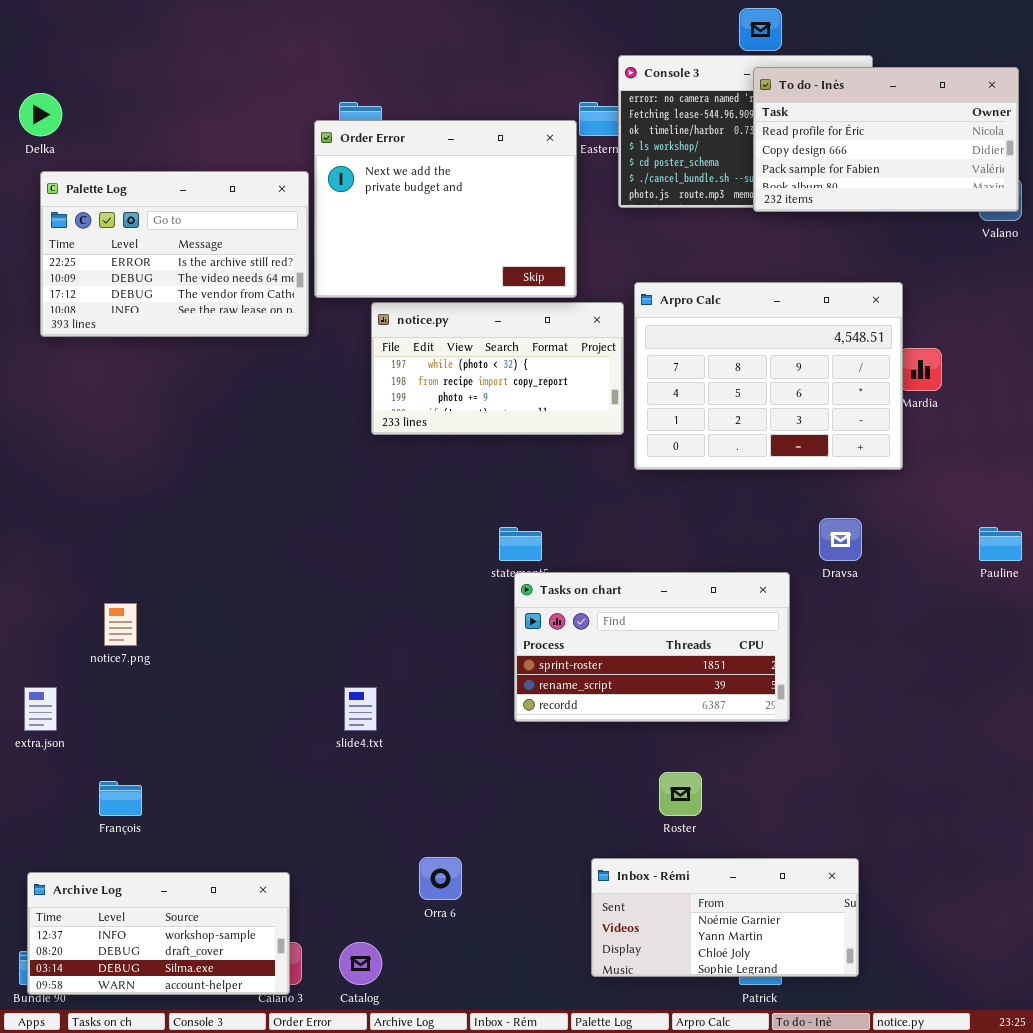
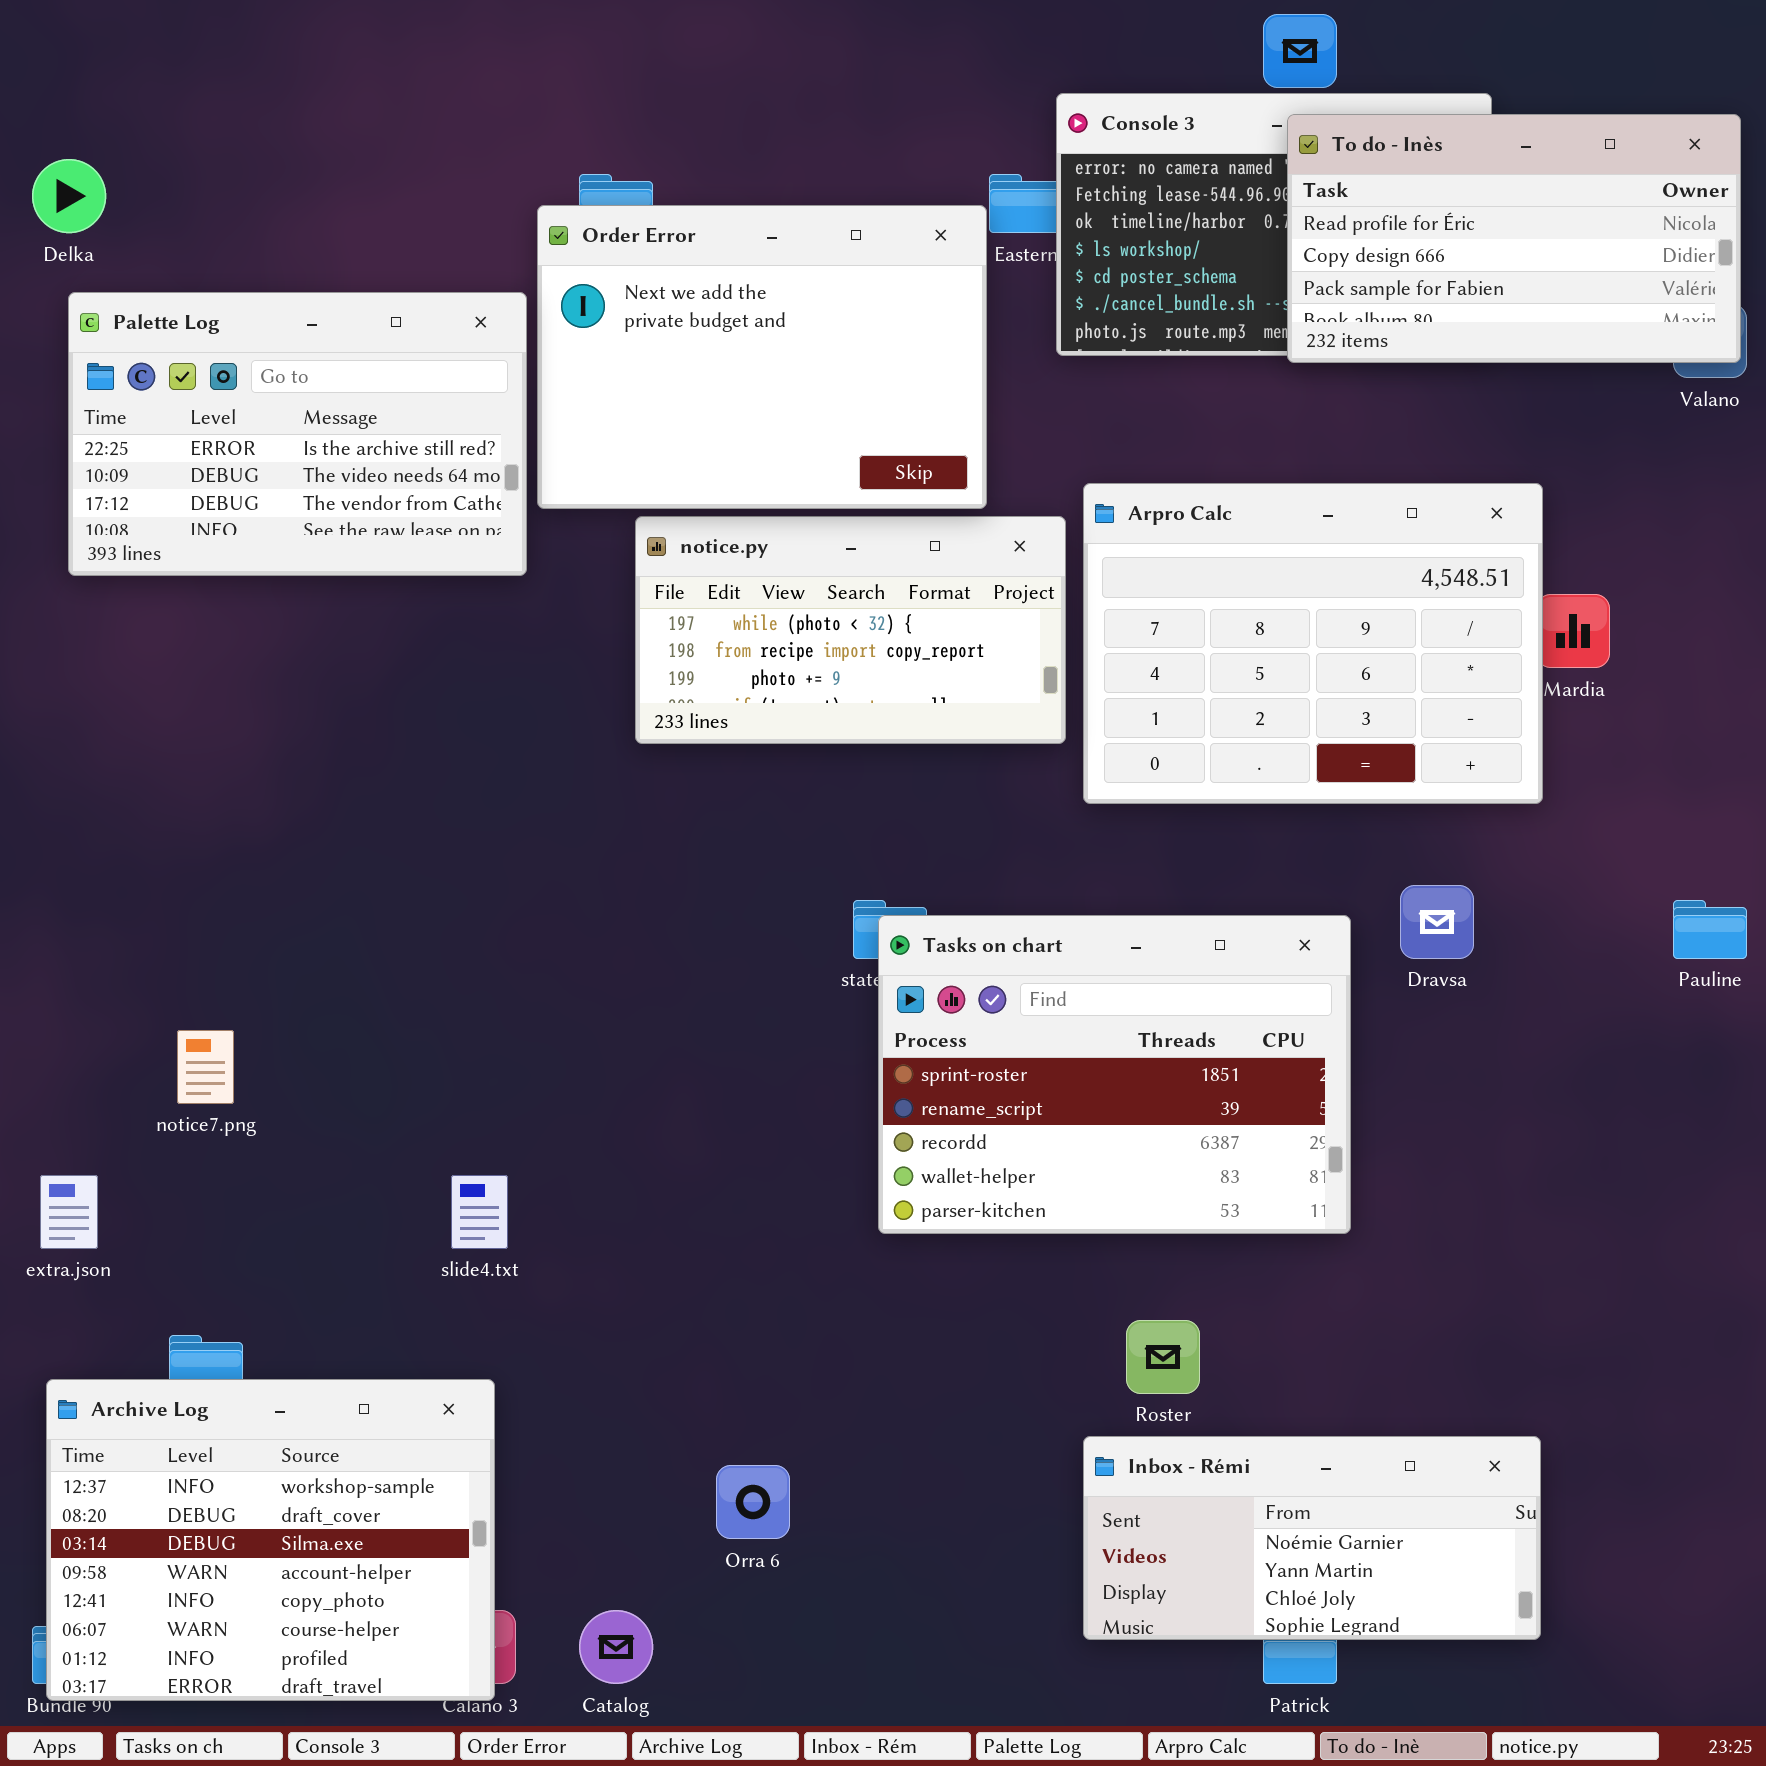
Tasks on chart: [514,572,790,722] -> [878,915,1351,1234], resized
slide4.txt: [344,687,377,731] -> [451,1175,508,1249], moved
Inbox - Rémi: [591,858,859,977] -> [1083,1436,1541,1640], moved
Archive Log: [27,872,290,995] -> [46,1379,495,1701], resized

